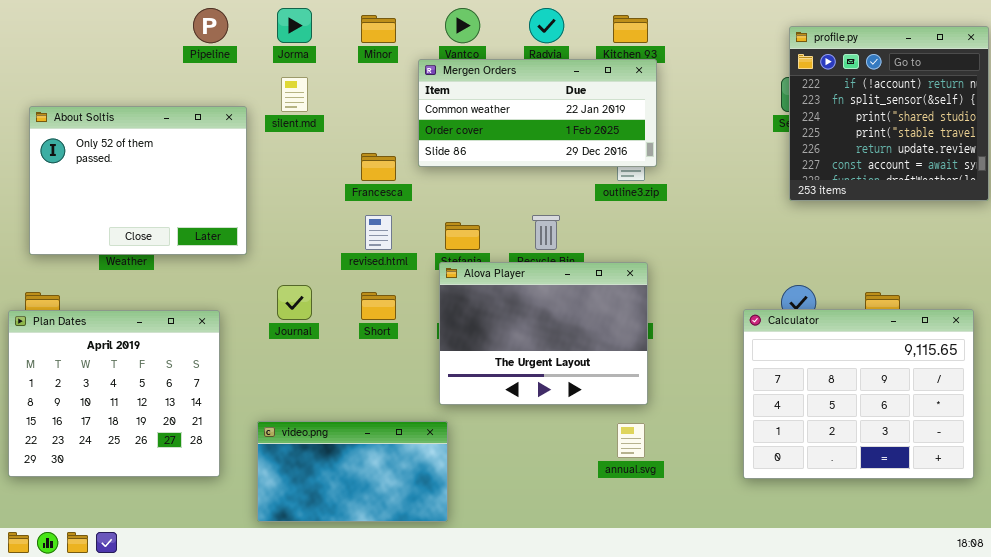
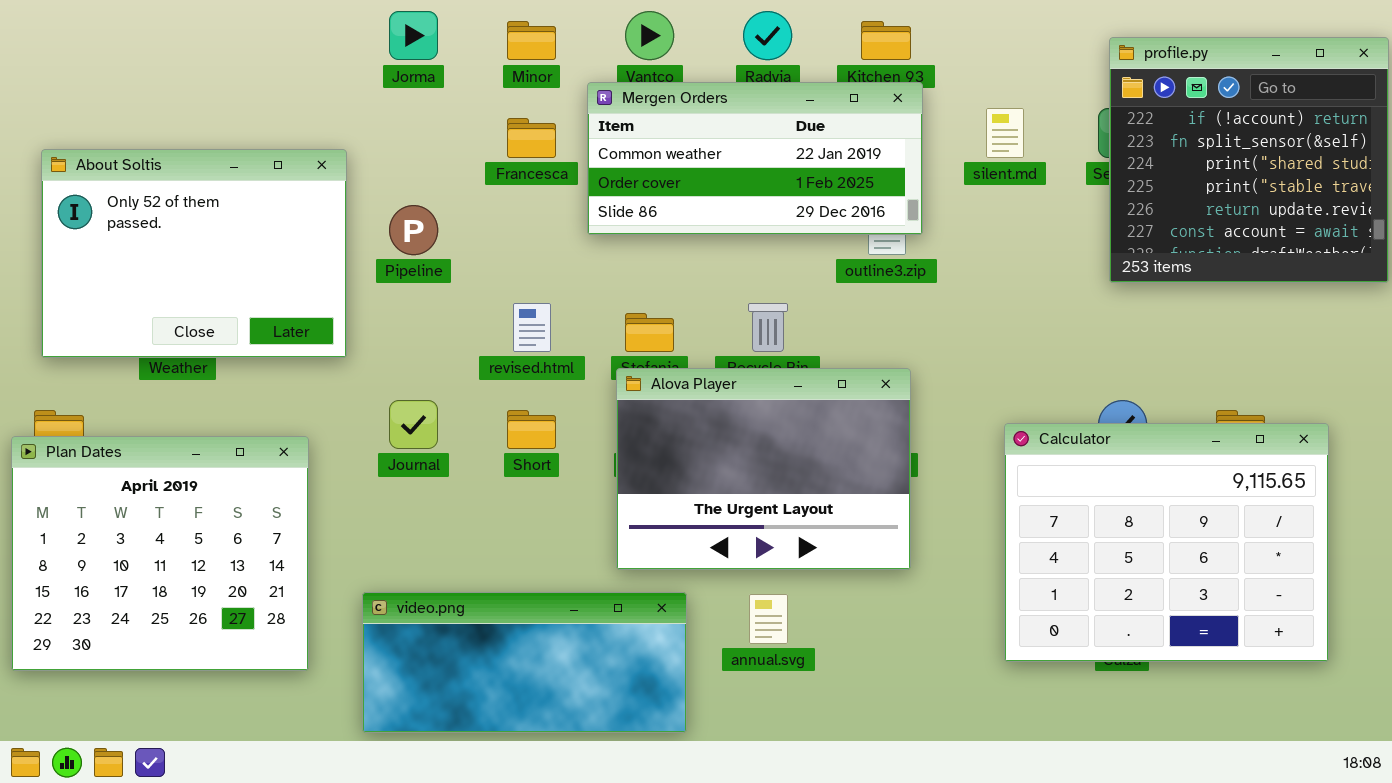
Pipeline: [193,8,228,43] -> [389,205,438,255], moved
silent.md: [281,77,308,112] -> [986,108,1024,158], moved
Francesca: [361,153,396,181] -> [507,118,556,158], moved
Calculator: [743,309,974,479] -> [1004,423,1329,662], moved
video.png: [257,421,448,522] -> [362,592,687,733], resized
annual.svg: [617,423,645,458] -> [749,594,788,644], moved

